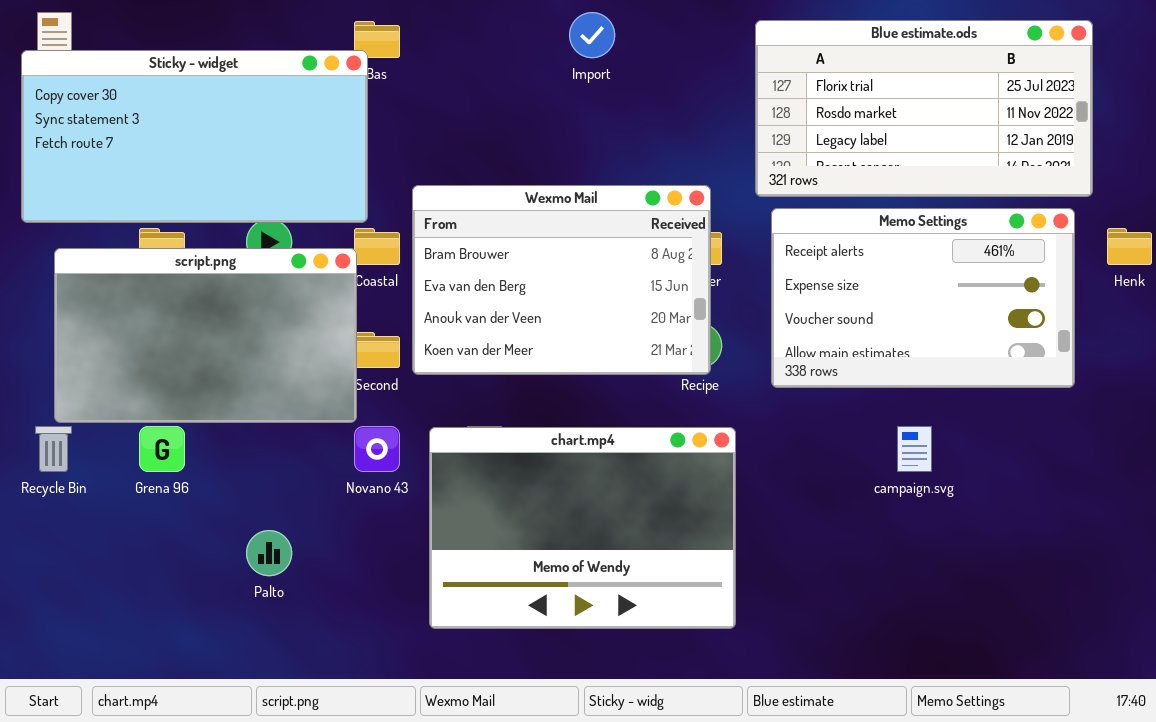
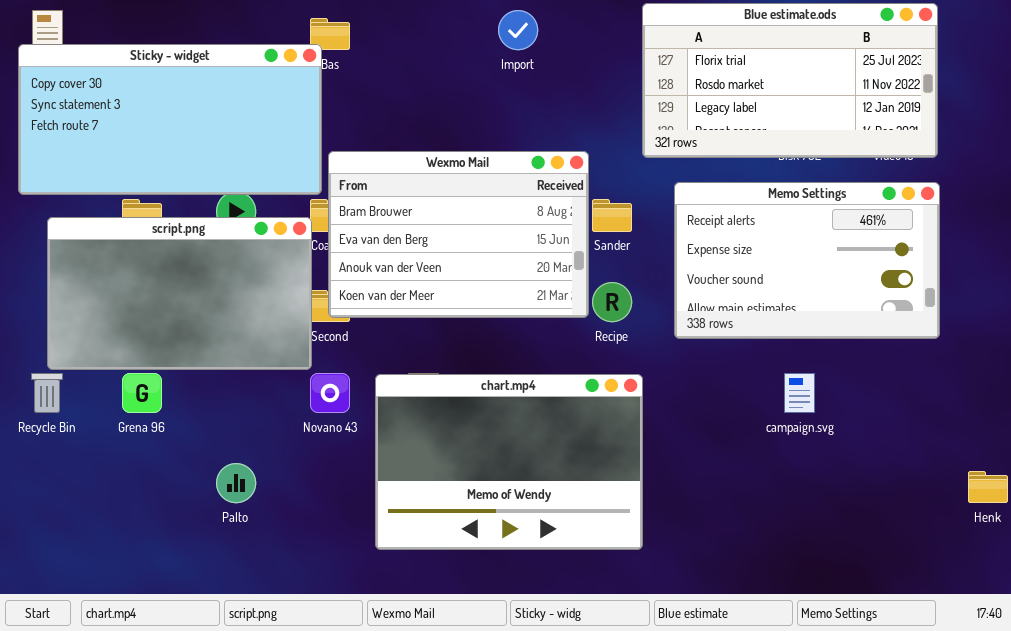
Blue estimate.ods: [755,20,1093,197] -> [642,3,938,158], moved
Wexmo Mail: [412,185,711,375] -> [328,151,589,318], moved
Henk: [1107,228,1152,265] -> [968,471,1008,503], moved

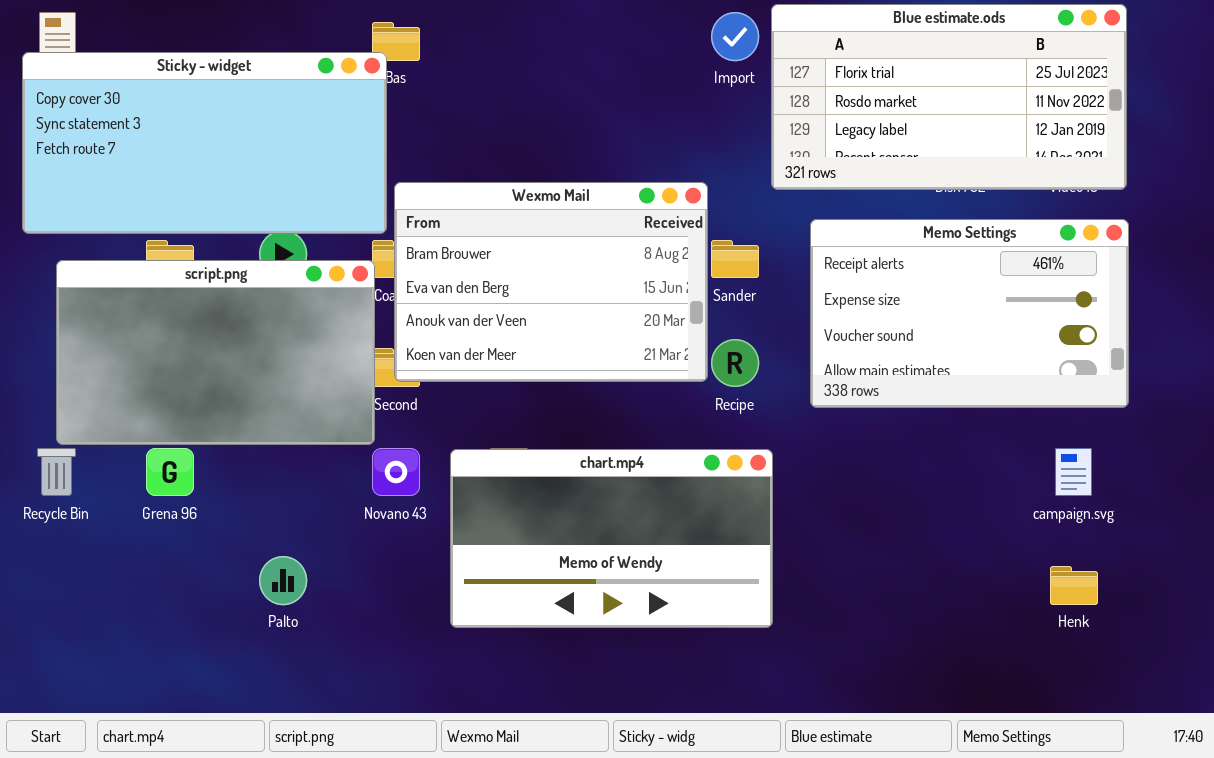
Import: [498,10,538,50] -> [711,12,759,61], moved
campaign.svg: [784,373,815,413] -> [1055,448,1092,496], moved
chart.mp4: [375,374,643,550] -> [450,449,773,628], resized
Henk: [968,471,1008,503] -> [1050,566,1098,605], moved

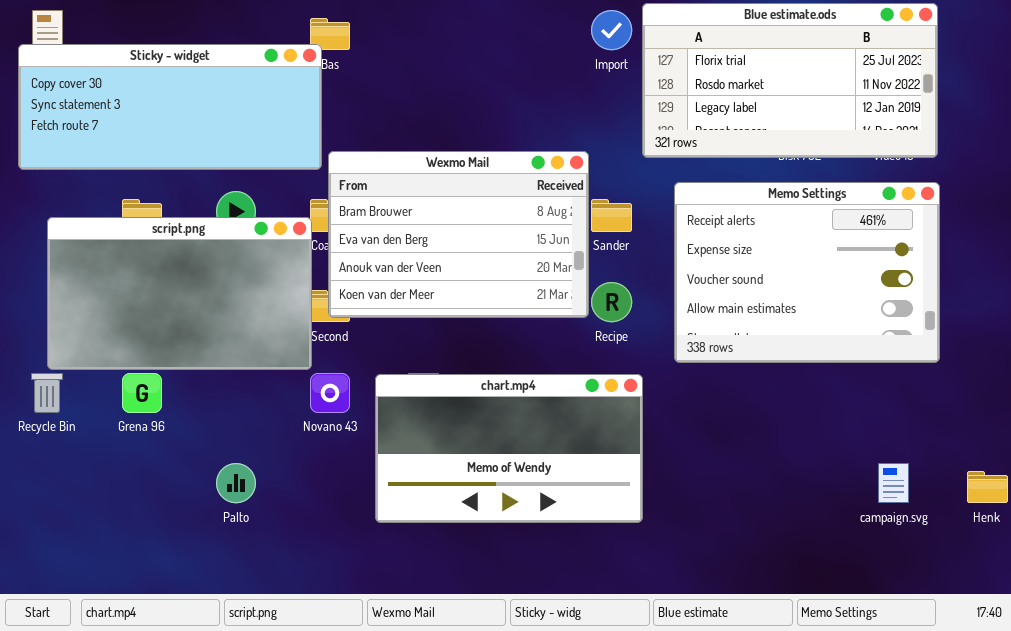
Sticky - widget: [22,52,387,234] -> [18,44,322,170], resized
Memo Settings: [810,219,1129,408] -> [674,182,940,363], resized
campaign.svg: [1055,448,1092,496] -> [878,463,909,503], moved
Henk: [1050,566,1098,605] -> [967,471,1008,503], moved

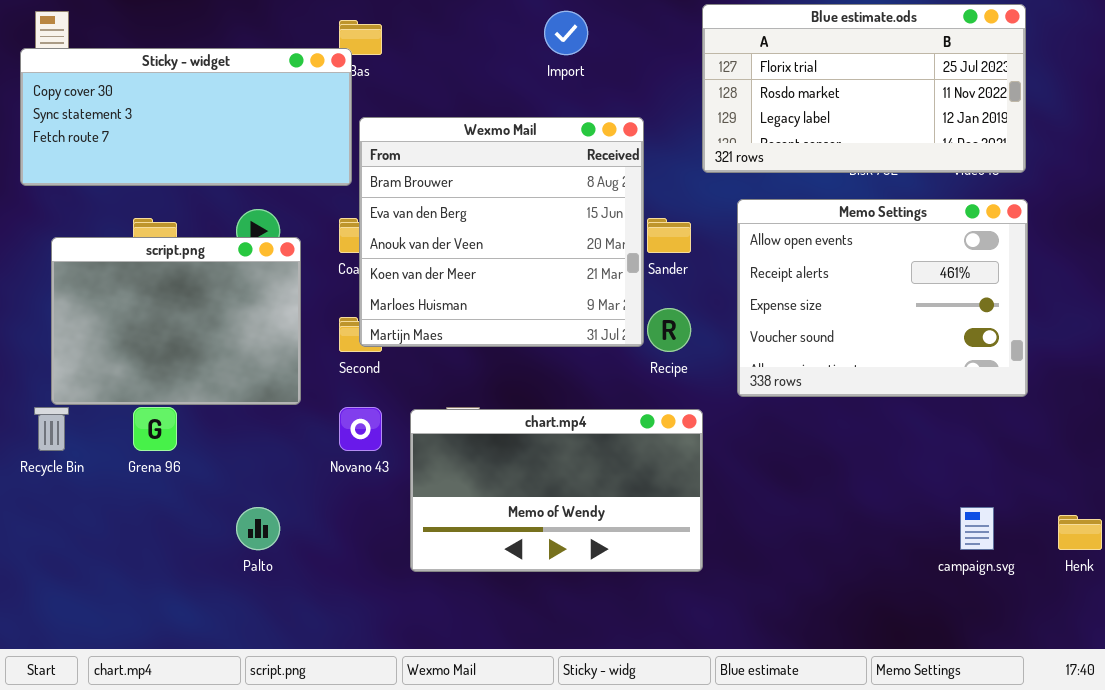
Import: [591,10,632,50] -> [544,11,588,55], moved
Wexmo Mail: [328,151,589,318] -> [359,117,644,347], resized
Memo Settings: [674,182,940,363] -> [737,199,1028,397], scrolled up 1 row
script.png: [47,217,312,370] -> [51,237,301,405], resized

